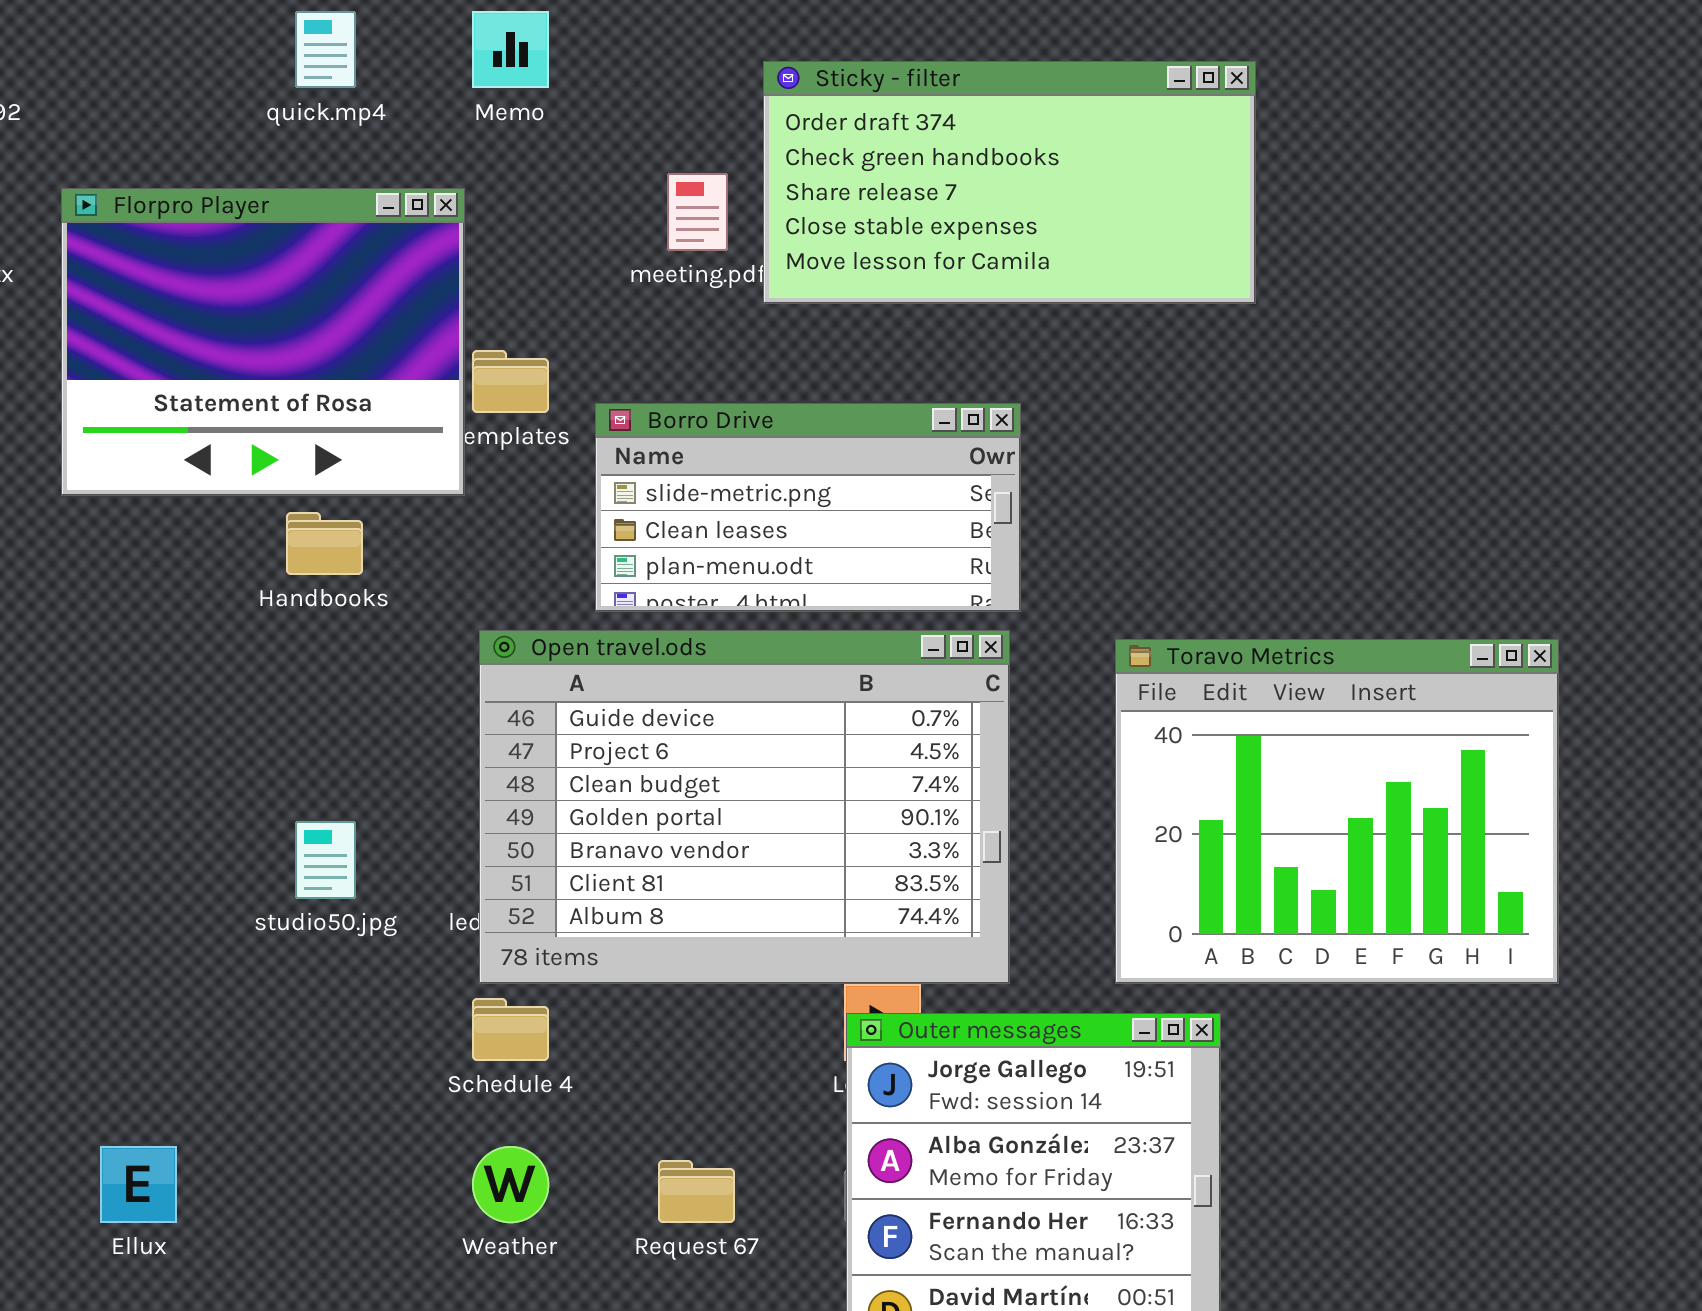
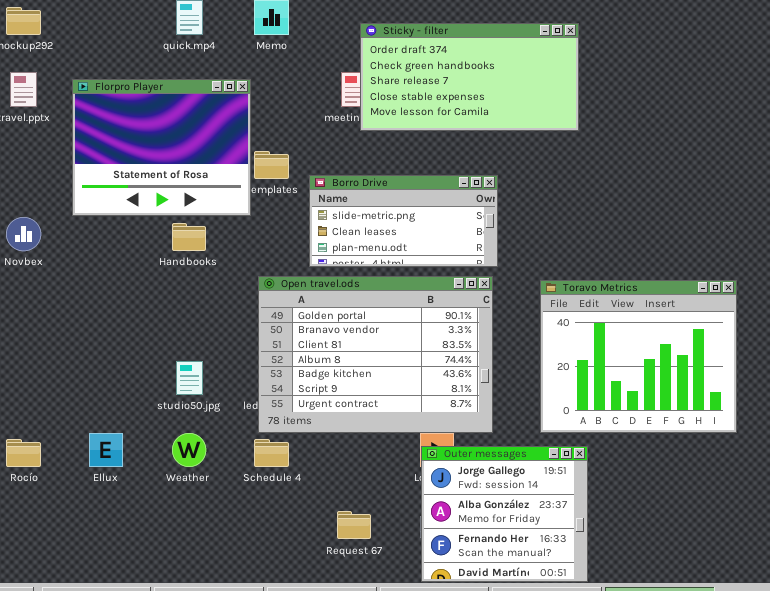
Sticky - filter: [763,61,1256,304] -> [360,23,579,131], moved
Open travel.ods: [479,630,1010,984] -> [258,276,493,433], scrolled down 3 rows
Ellux: [100,1146,177,1223] -> [89,433,123,467], moved
Weather: [472,1146,549,1223] -> [172,433,206,467], moved

